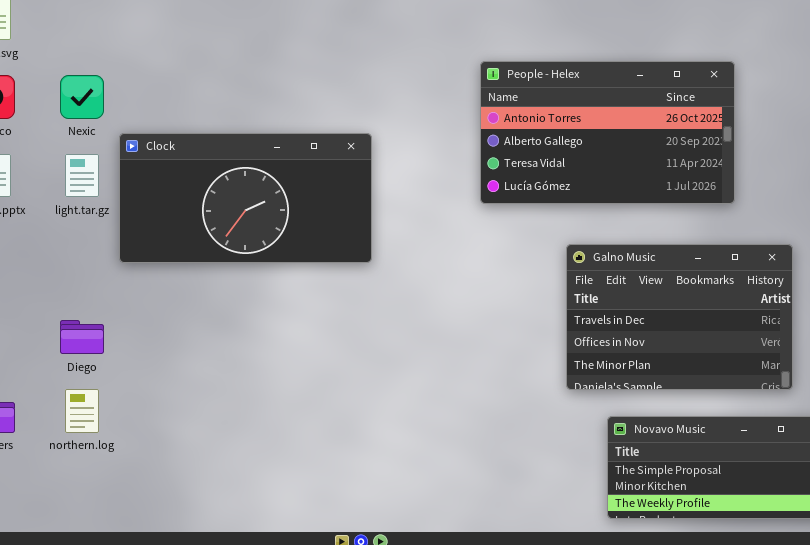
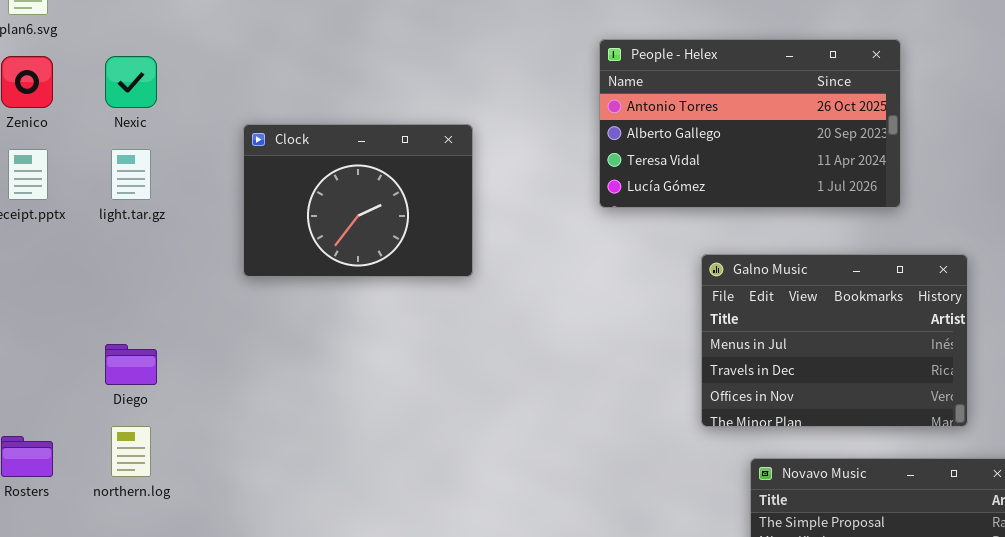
Clock: [119,133,372,263] -> [243,124,473,277], resized
Galno Music: [566,244,793,390] -> [701,254,968,427], scrolled up 1 row

